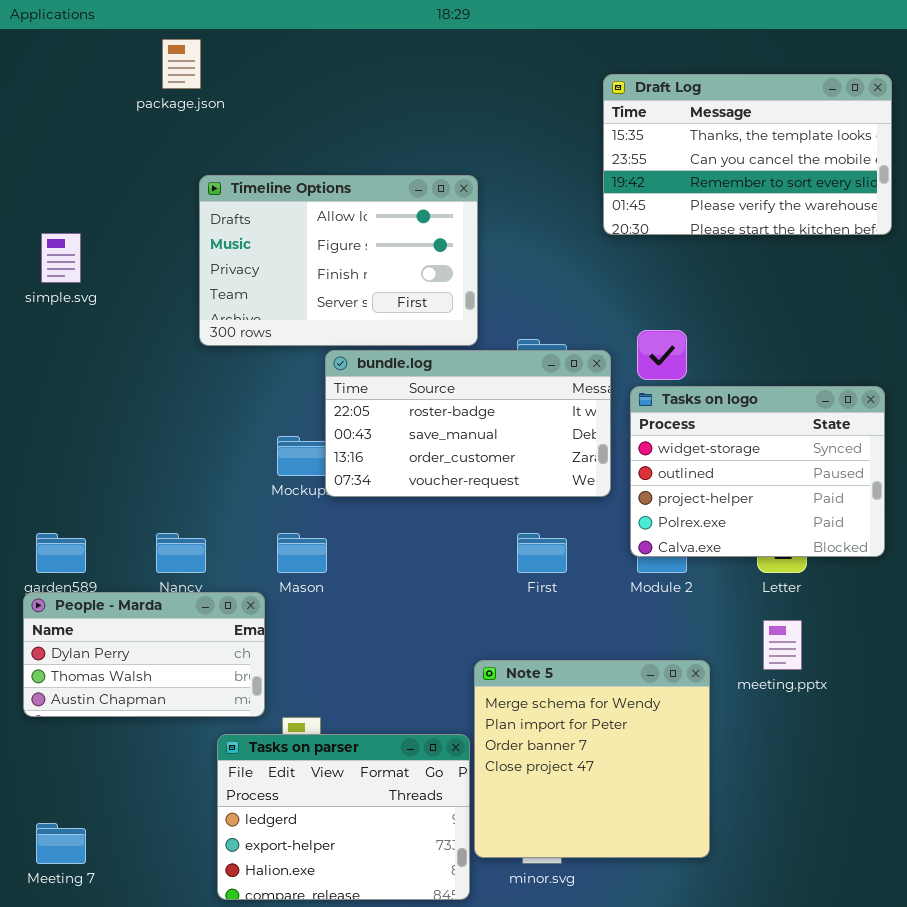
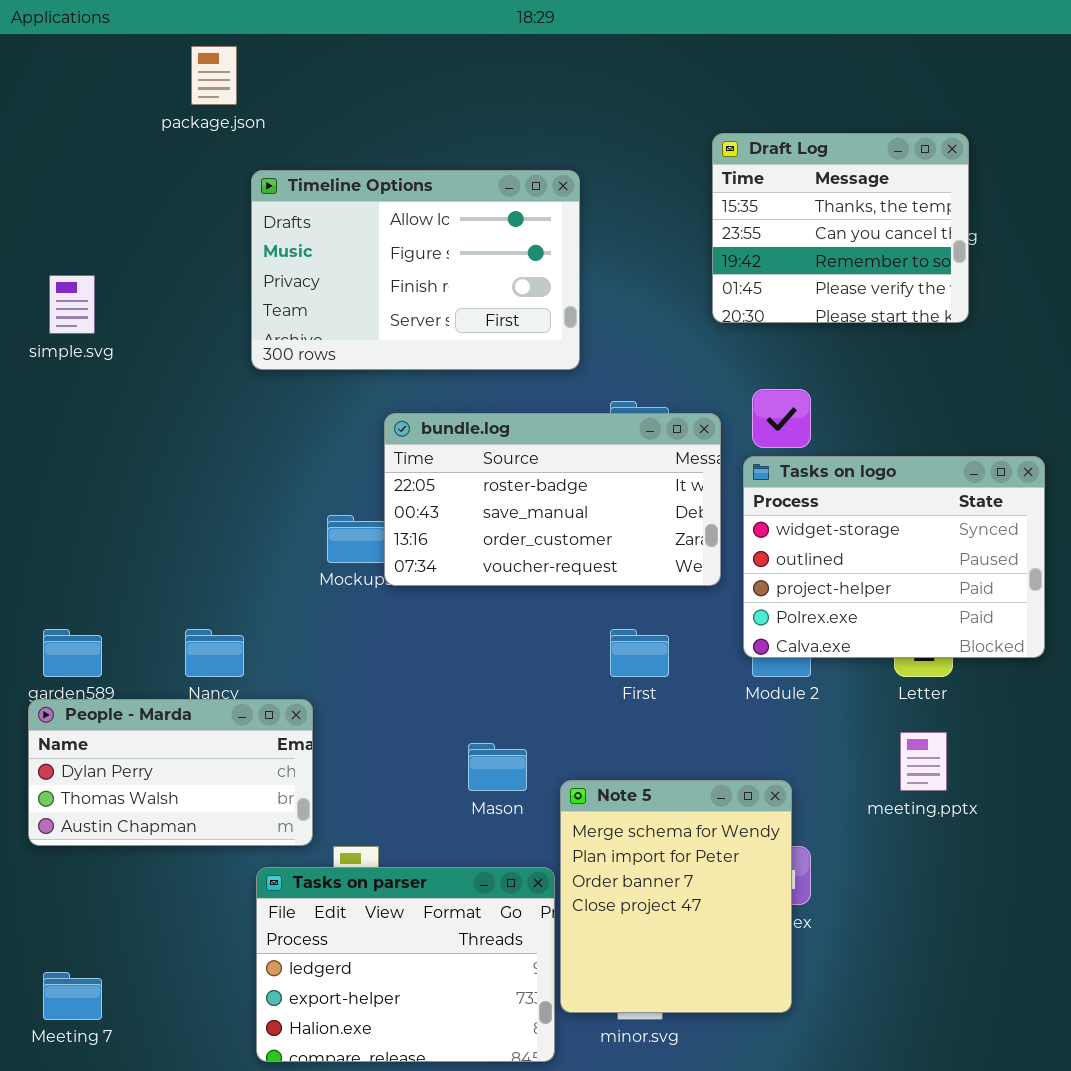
Draft Log: [603,74,892,235] -> [712,133,969,323], moved, resized
Timeline Options: [199,175,478,346] -> [251,170,580,370], moved
Mason: [277,533,327,573] -> [468,743,527,791], moved
Note 5: [474,660,710,858] -> [560,780,792,1013], resized

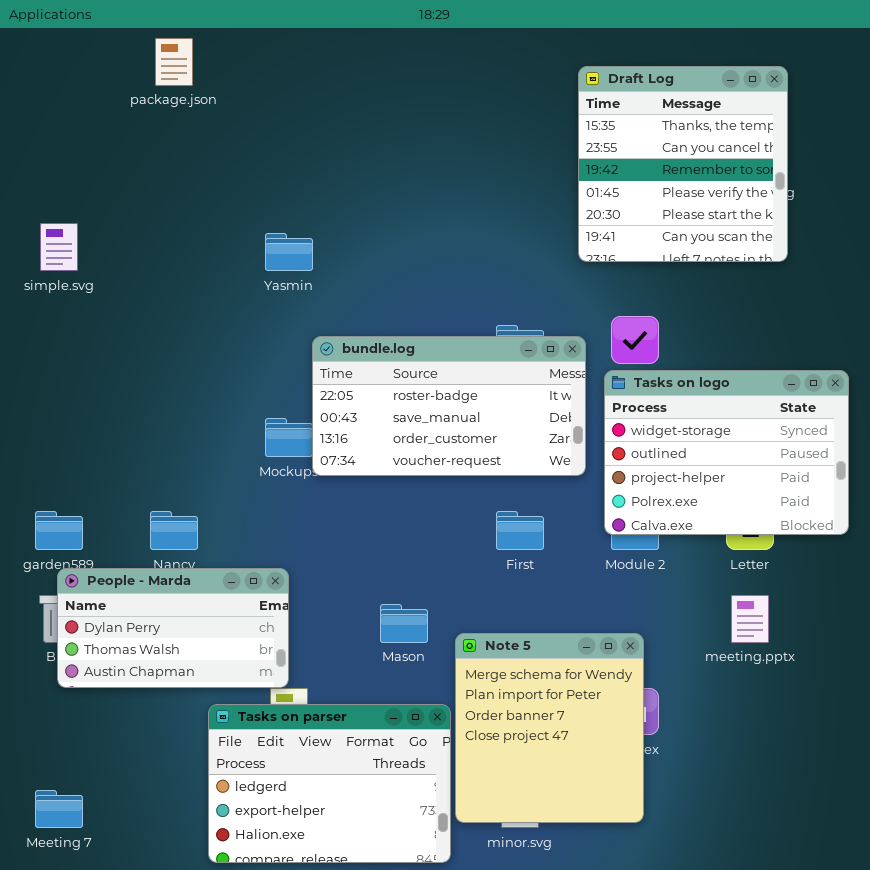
Draft Log: [712,133,969,323] -> [578,66,788,262], resized
Timeline Options: [251,170,580,370] -> none, closed
People - Marda: [28,699,313,846] -> [57,568,289,688], moved

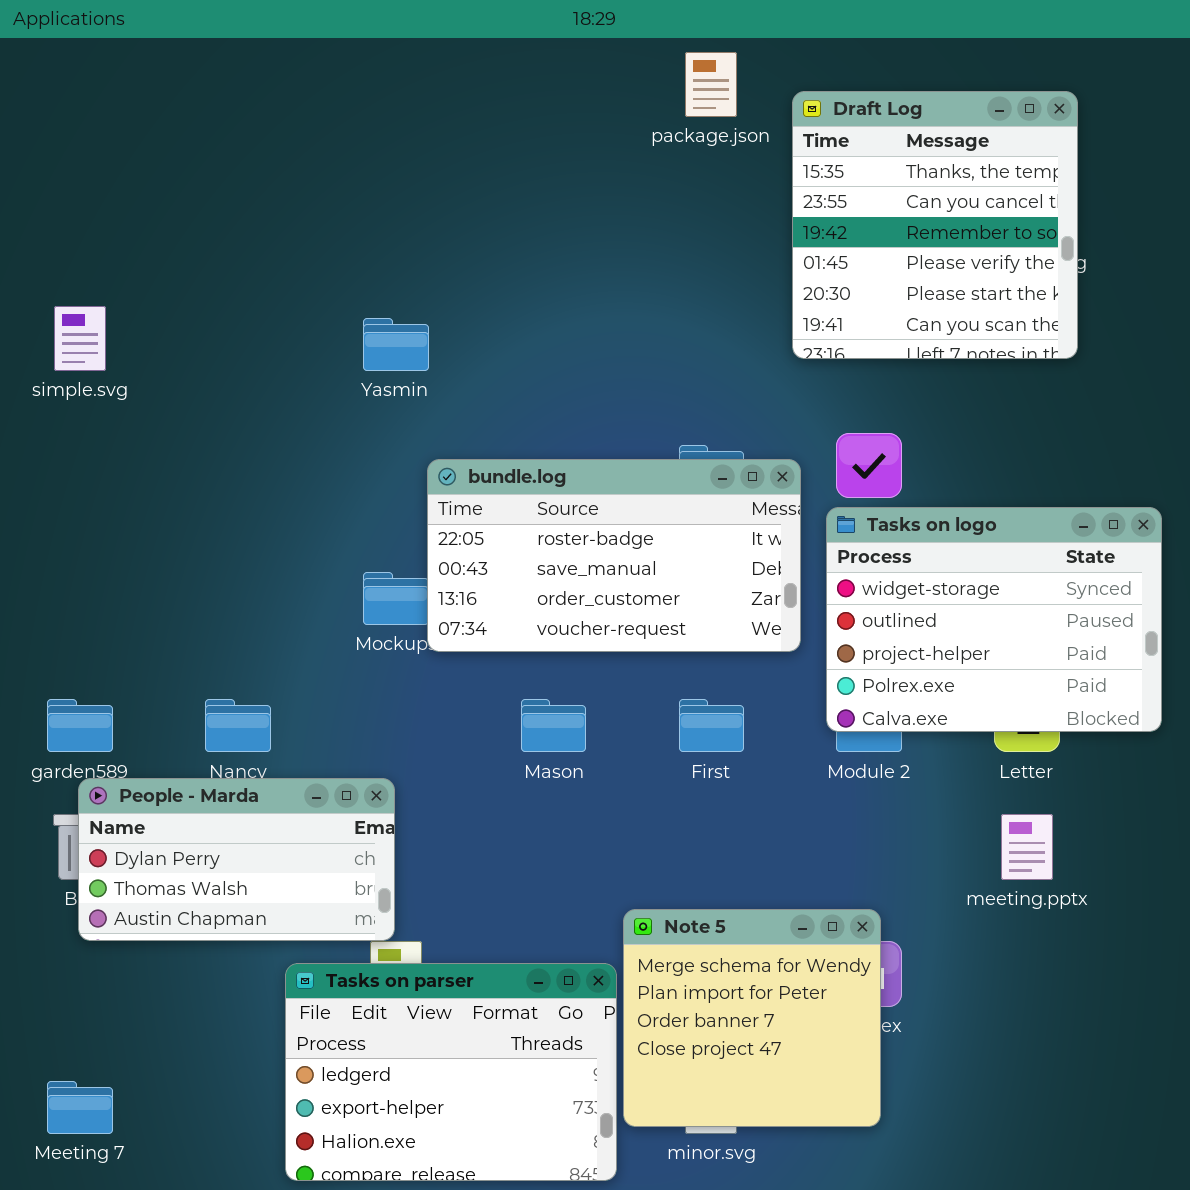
package.json: [155,38,193,86] -> [685,52,737,117], moved
Mason: [380,604,428,643] -> [521,699,586,752], moved
Note 5: [455,633,644,823] -> [623,909,881,1127], resized

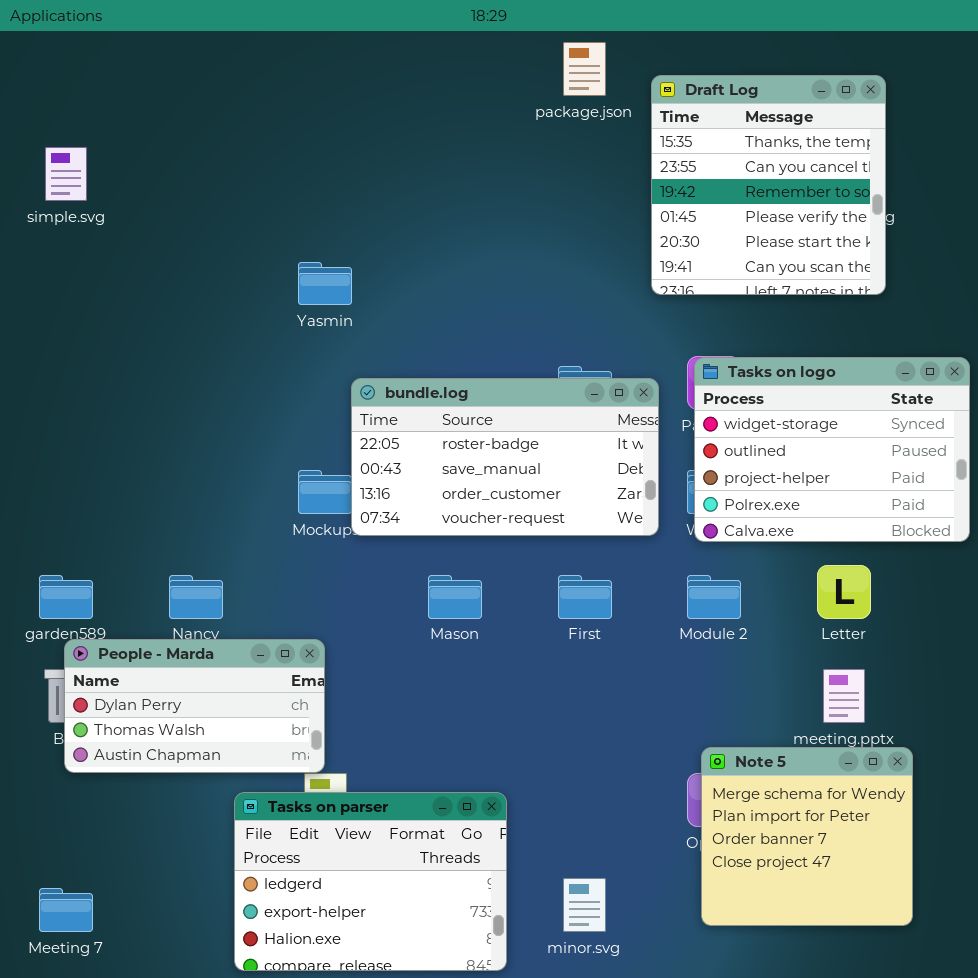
simple.svg: [54,306,106,371] -> [45,147,87,201], moved
Tasks on logo: [826,507,1162,732] -> [694,357,970,542], moved
Note 5: [623,909,881,1127] -> [701,747,913,926], moved

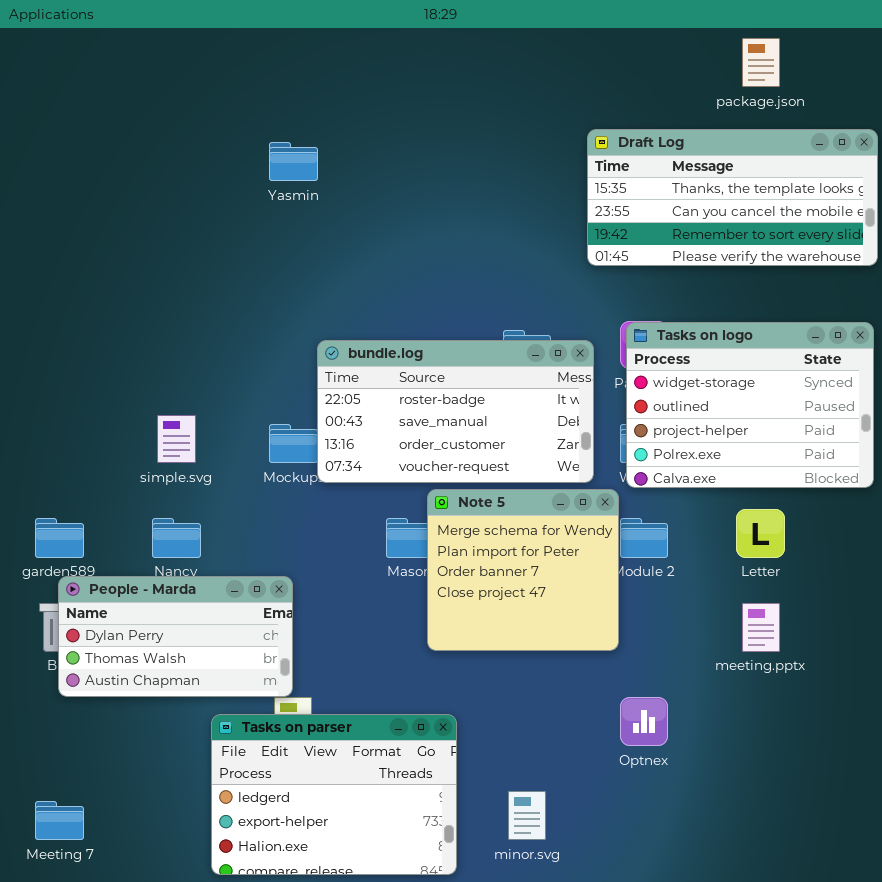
package.json: [563,42,606,96] -> [742,38,780,87], moved
Draft Log: [651,75,886,295] -> [587,129,878,266], resized
simple.svg: [45,147,87,201] -> [157,415,196,463], moved
Yasmin: [298,262,352,305] -> [269,142,318,181], moved
Note 5: [701,747,913,926] -> [427,489,619,651], moved

